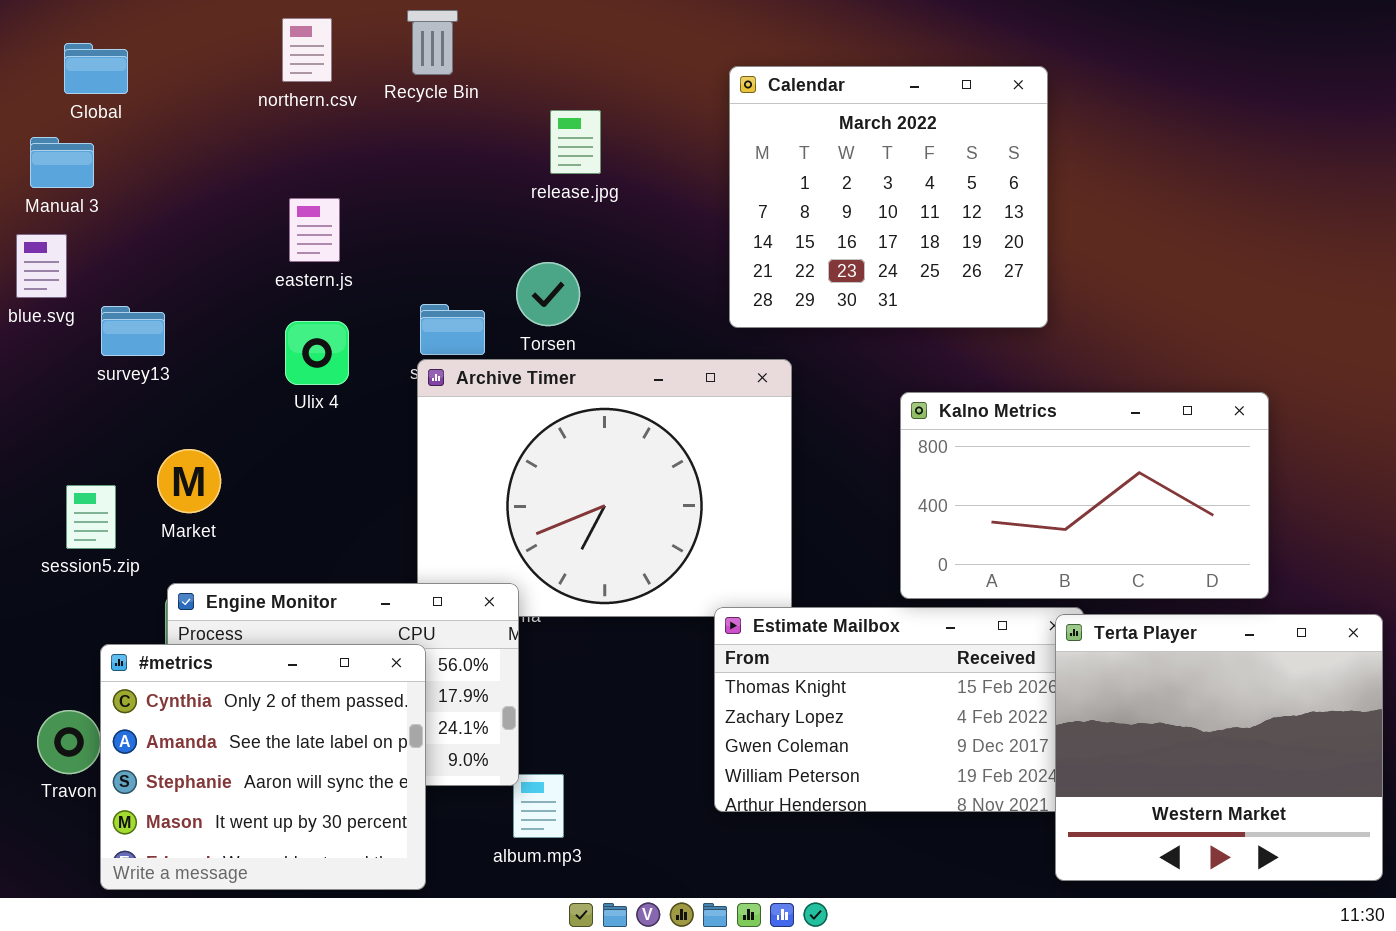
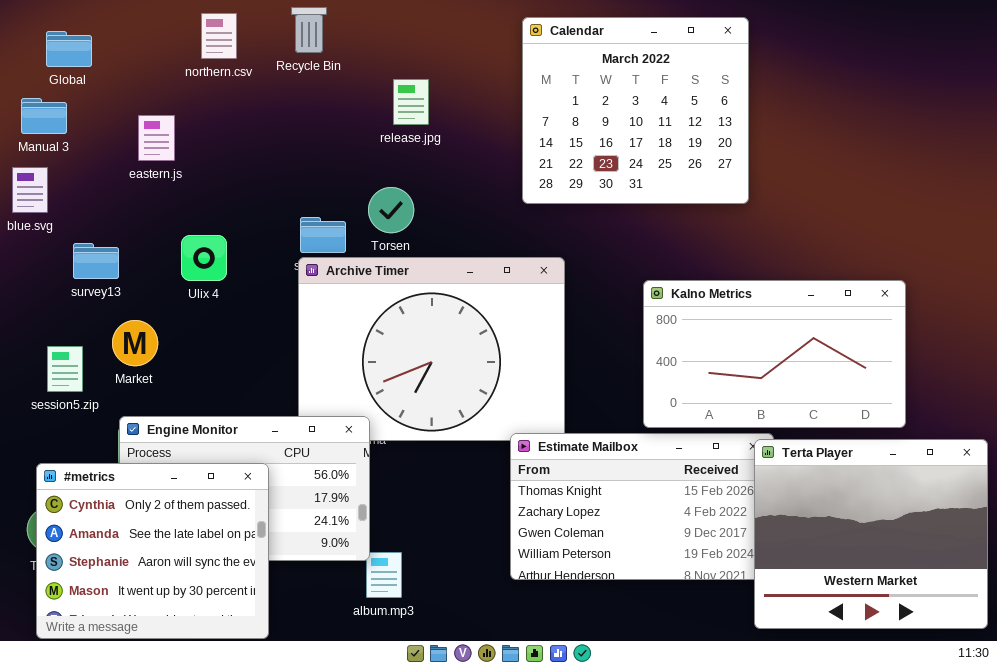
Calendar: [729,66,1048,328] -> [522,17,749,204], moved
eastern.js: [289,198,340,262] -> [138,115,175,161], moved
survey13: [101,306,165,356] -> [73,243,119,279], moved
Ulix 4: [285,321,349,385] -> [181,235,227,281], moved
#metrics: [100,644,426,890] -> [36,463,269,639], moved

